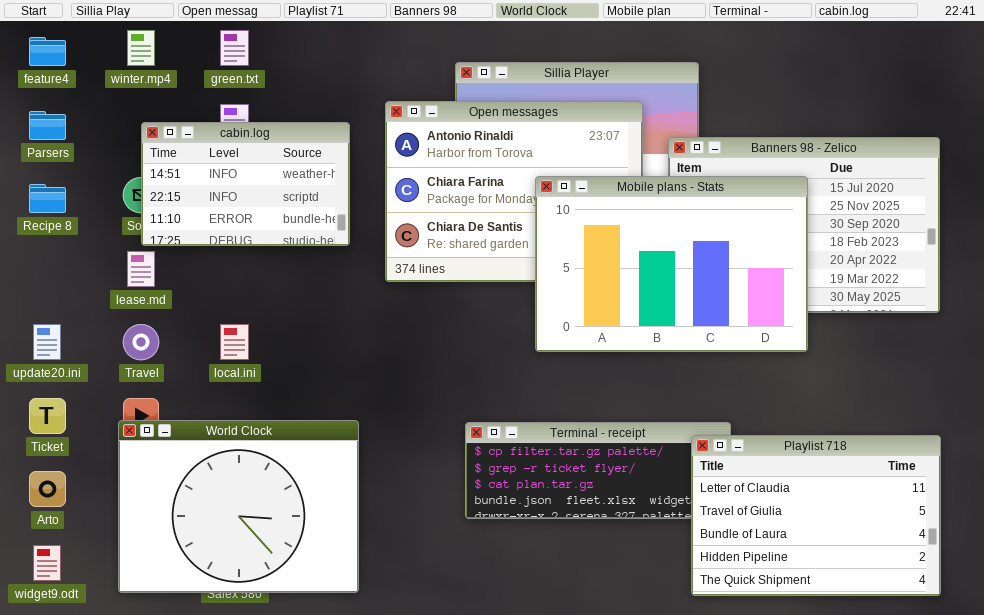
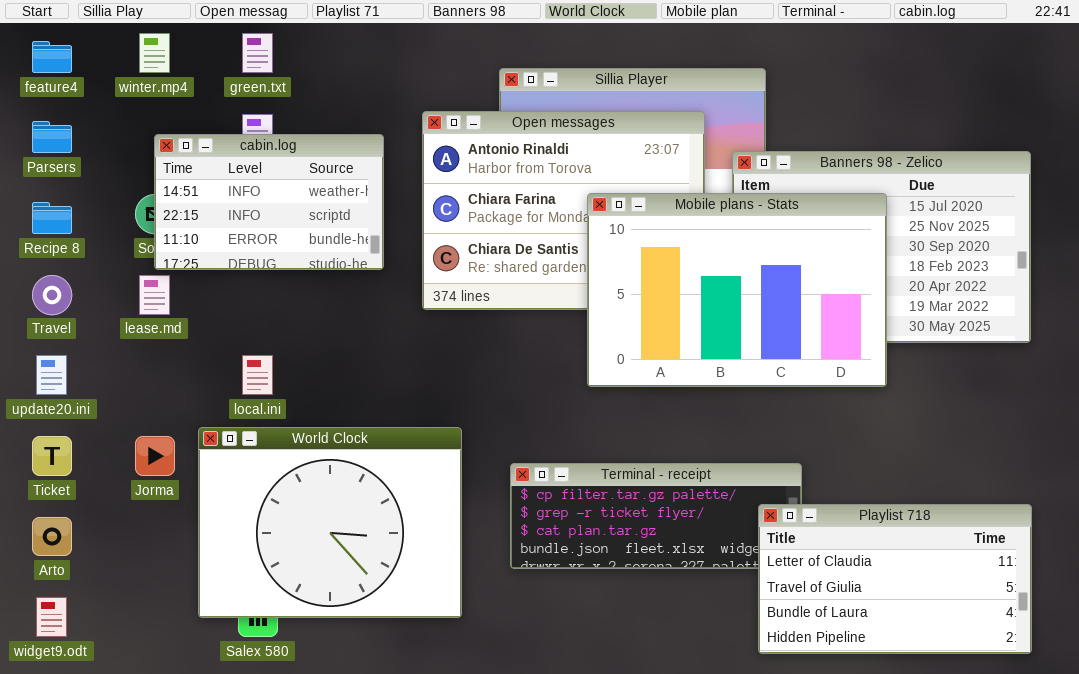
Travel: [123,324,159,360] -> [32,275,72,315], moved
World Clock: [118,420,359,593] -> [198,427,462,618], moved
Playlist 718: [691,435,941,596] -> [758,504,1032,654], resized

